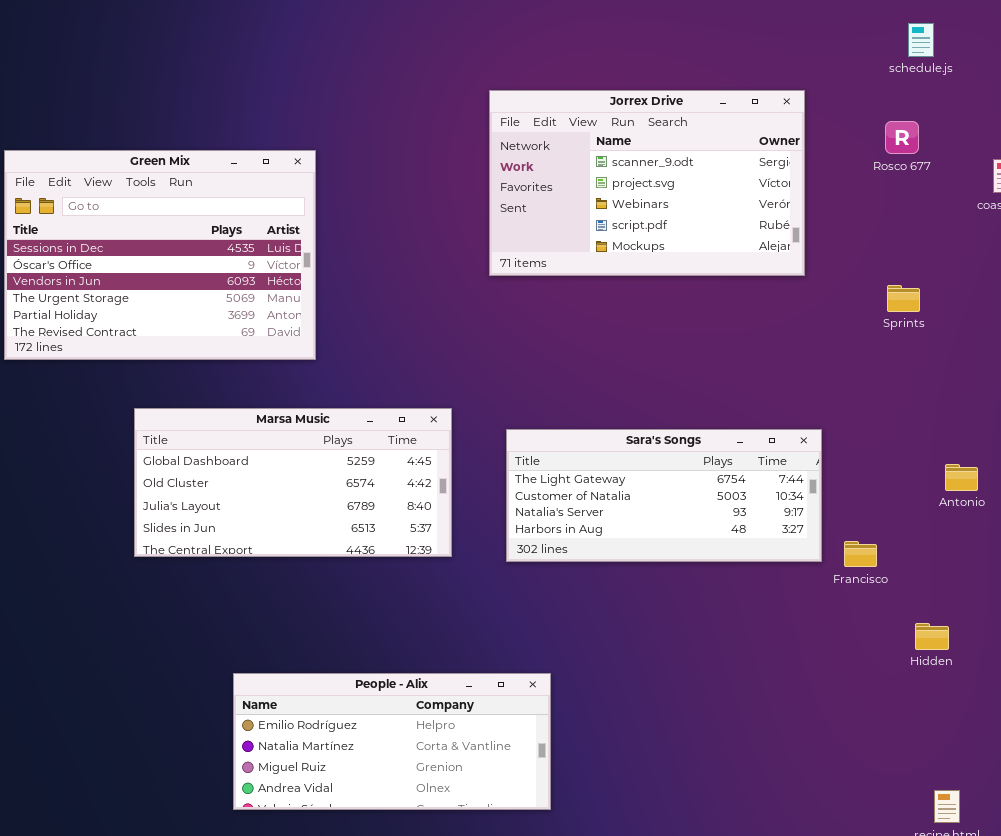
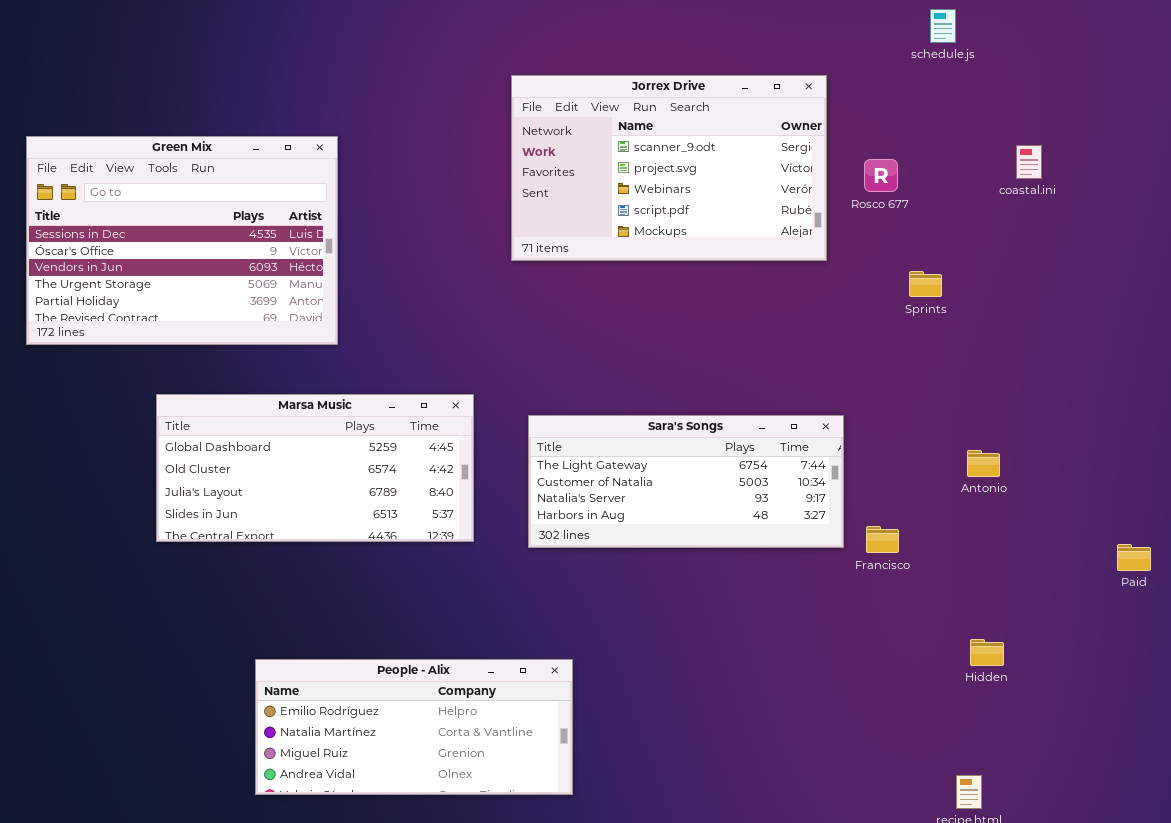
Rosco 677: [885,121,919,154] -> [864,159,898,192], moved
Hidden: [915,623,949,650] -> [970,639,1004,666], moved

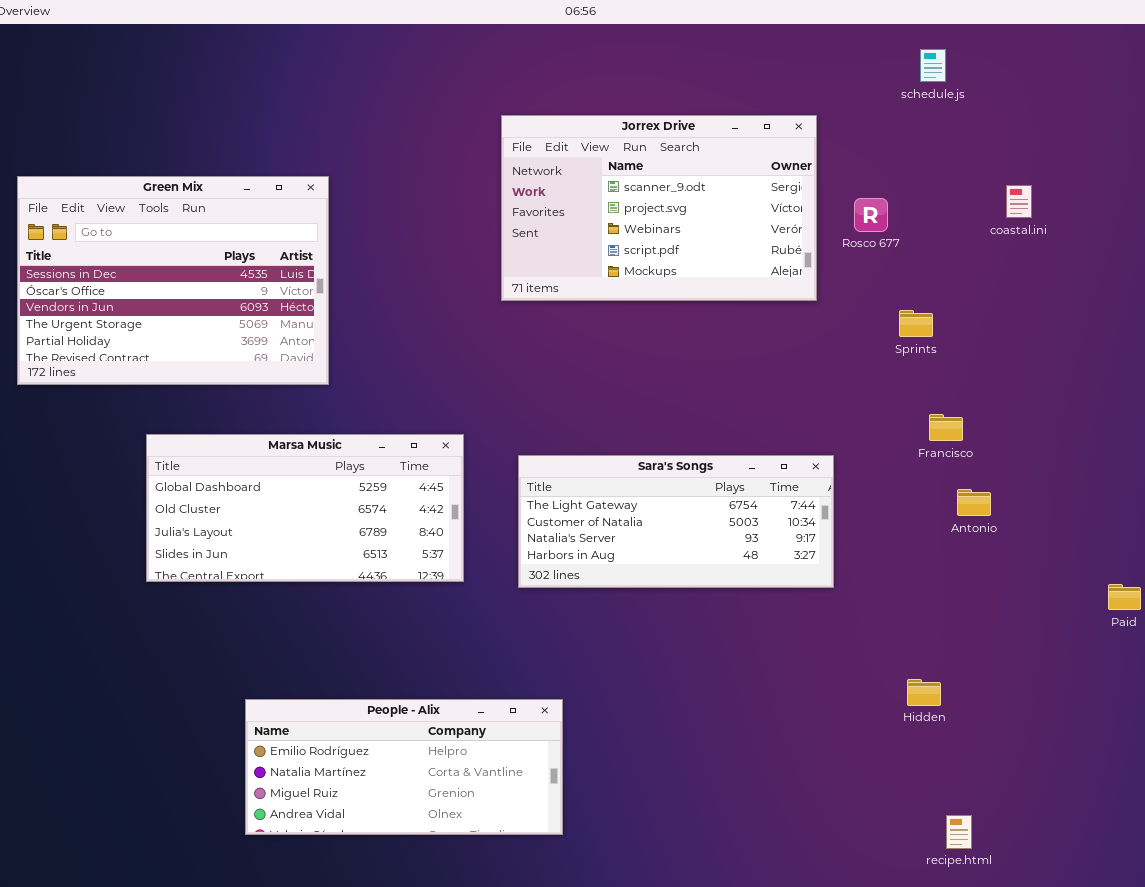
Francisco: [866,526,899,553] -> [929,414,963,441], moved
Hidden: [970,639,1004,666] -> [907,679,941,706], moved

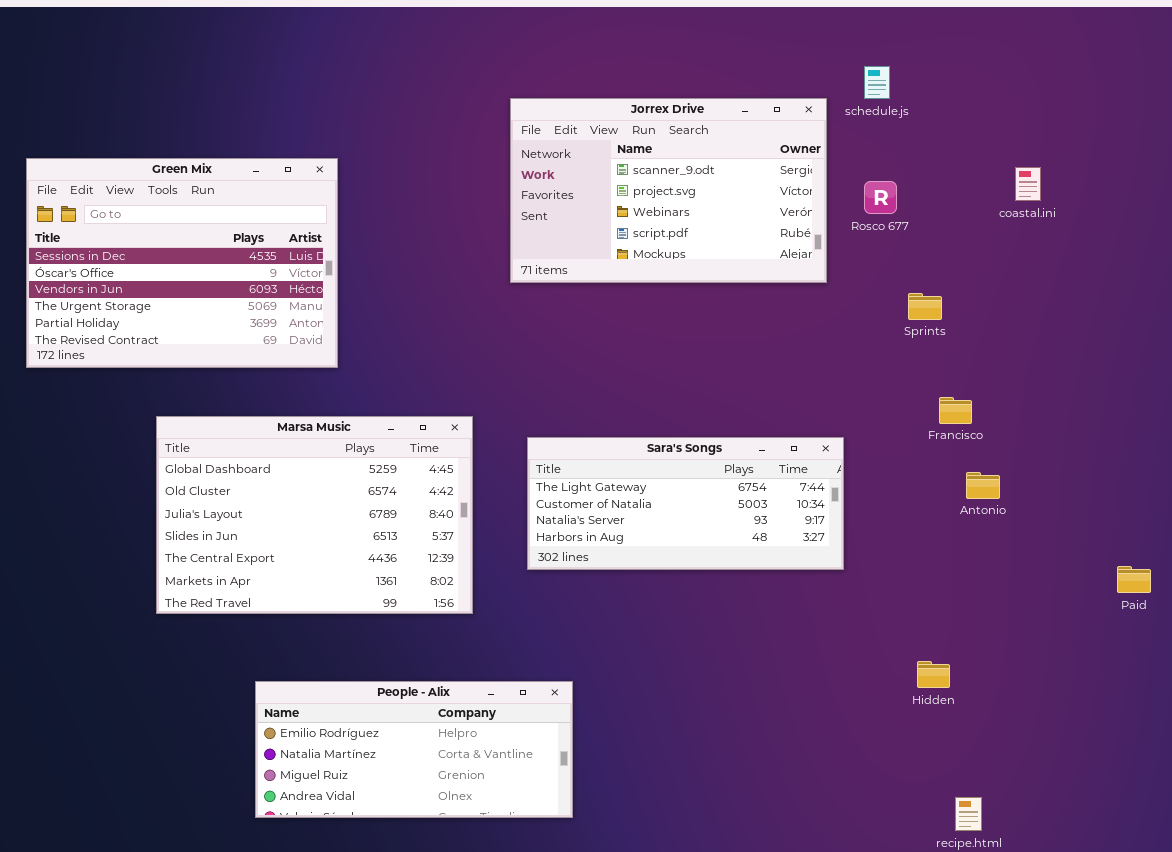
schedule.js: [920,49,946,82] -> [864,66,890,99], moved
Marsa Music: [146,434,464,582] -> [156,416,473,614], resized

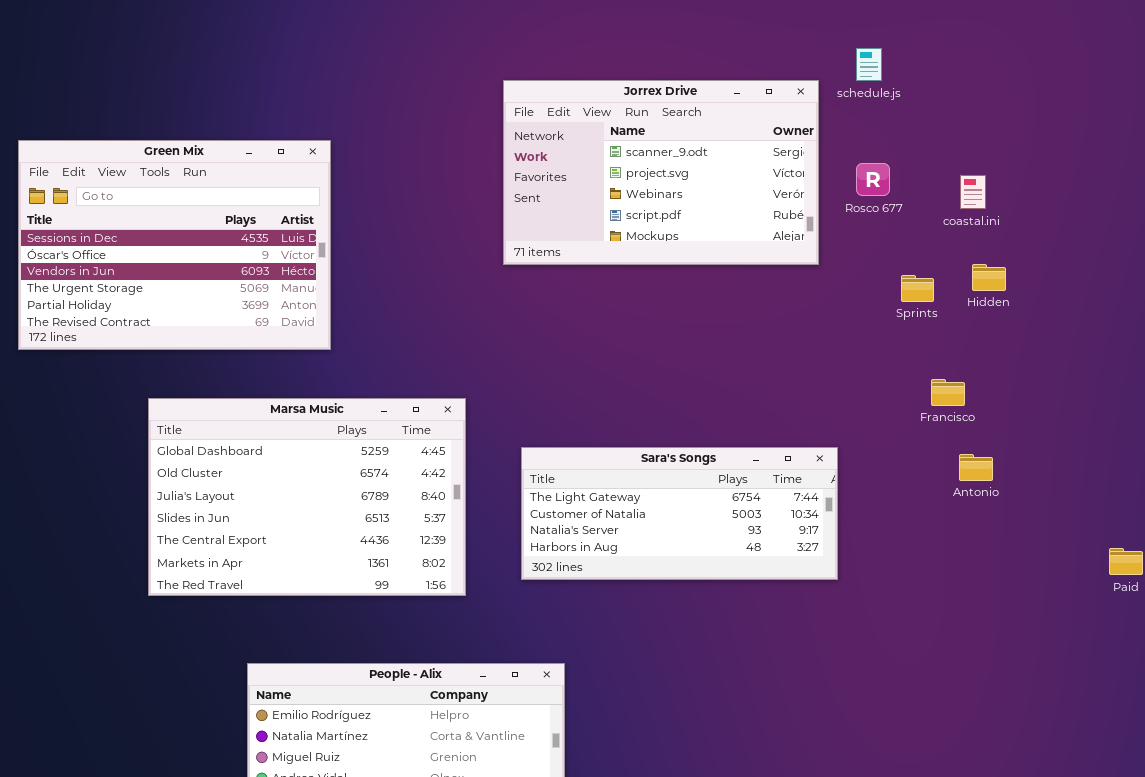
coastal.ini: [1015,167,1041,201] -> [960,175,986,209], moved
Sara's Songs: [527,437,844,570] -> [521,447,838,580], moved
Hidden: [917,661,950,688] -> [972,264,1006,291], moved

